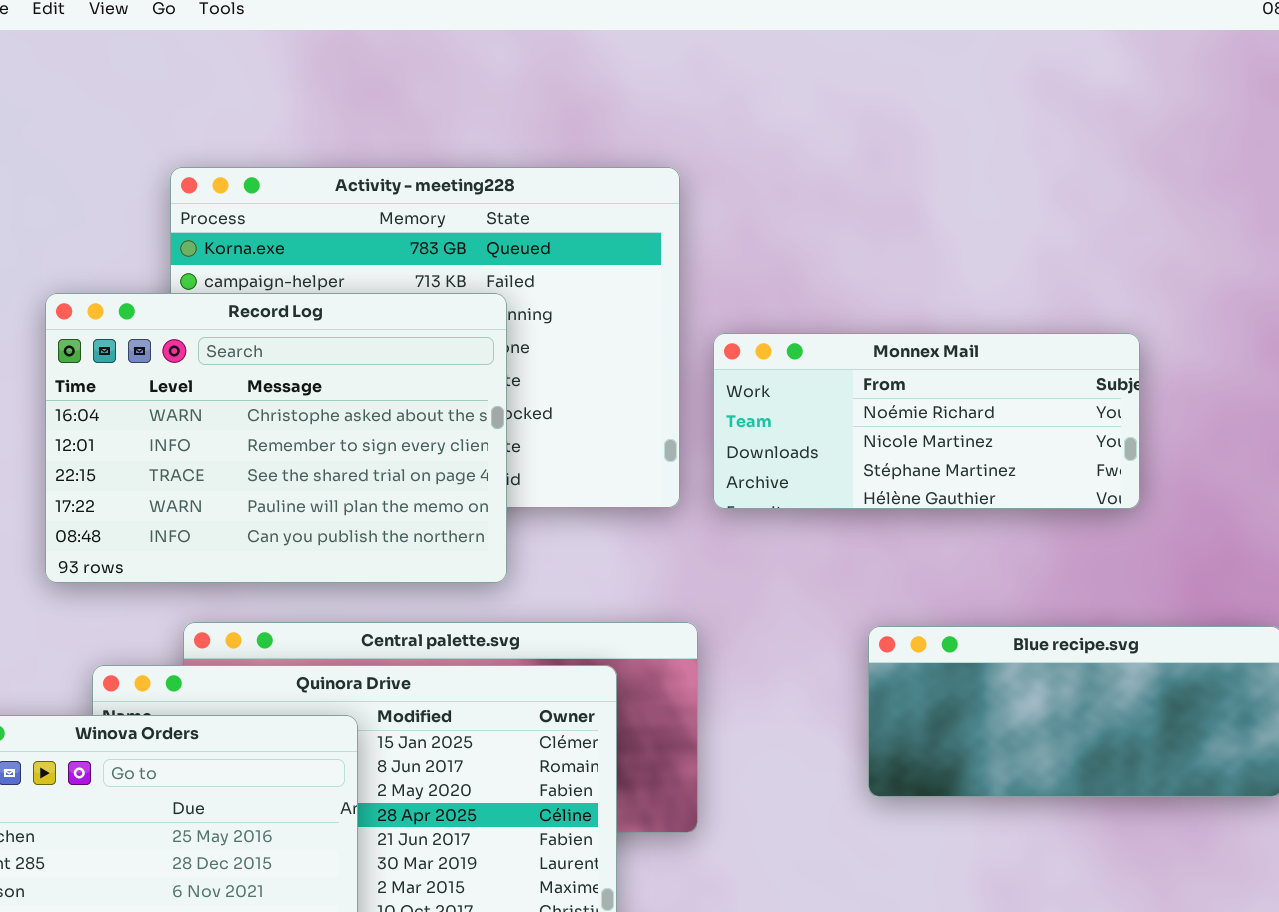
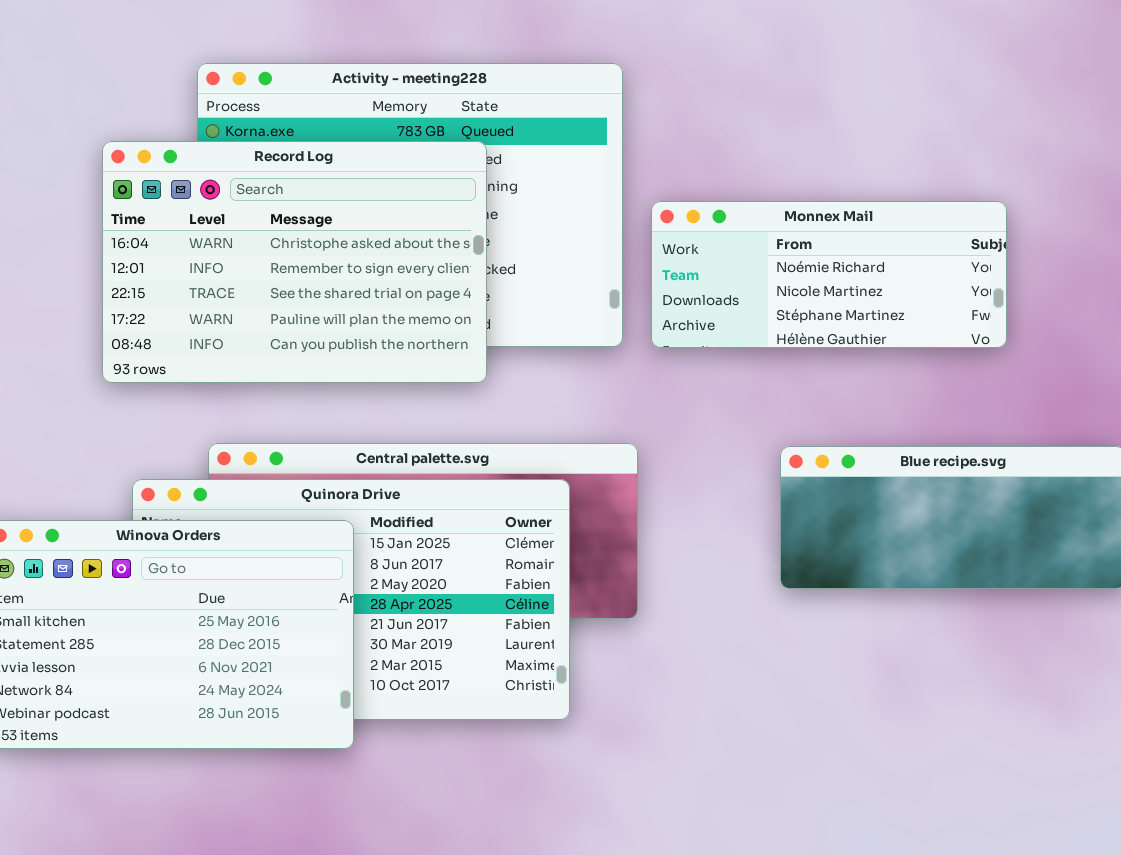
Record Log: [45,293,507,583] -> [102,141,487,383], moved

